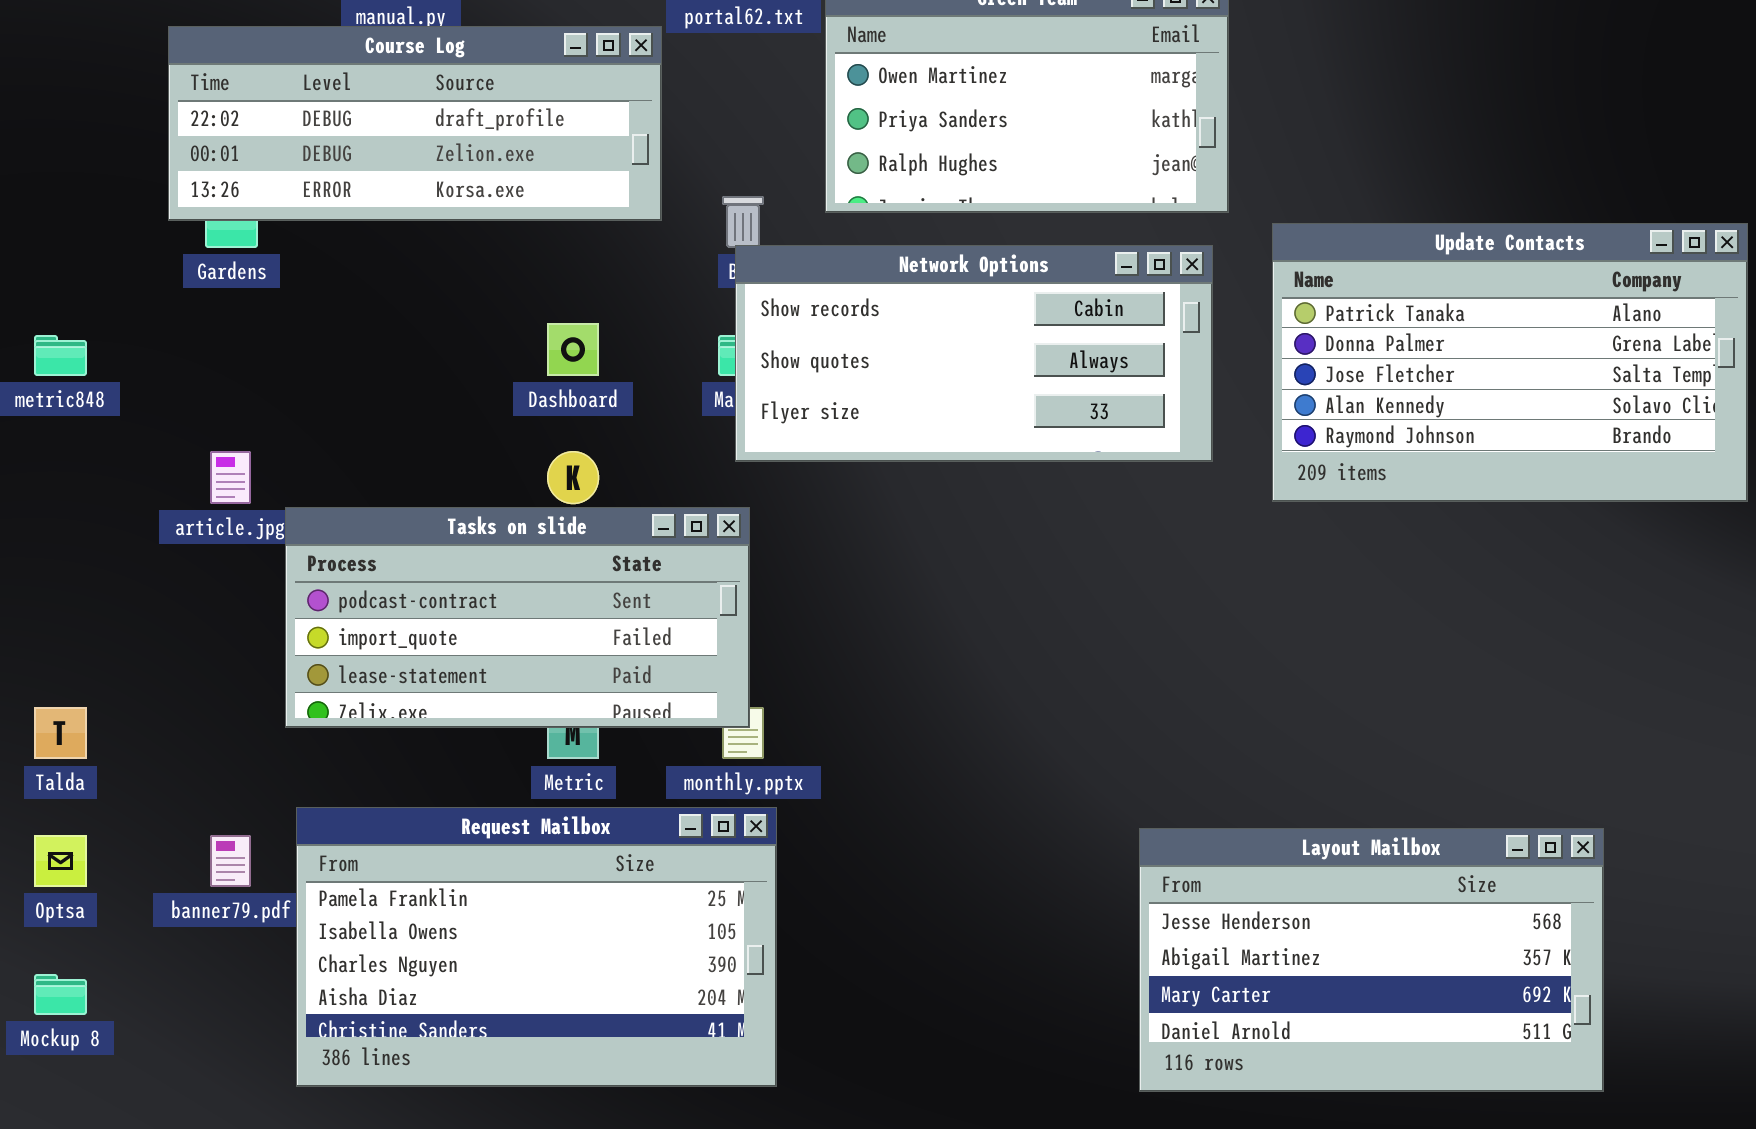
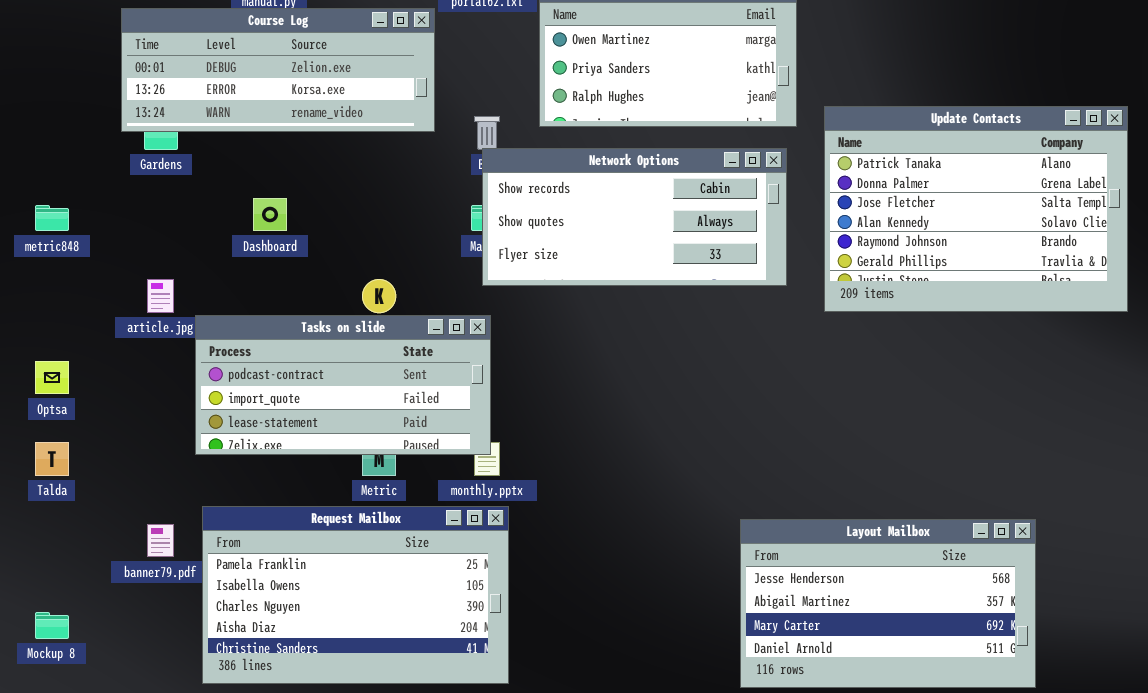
Course Log: [168,26,662,221] -> [121,8,435,132], scrolled down 1 row
Update Contacts: [1272,223,1748,502] -> [824,106,1128,312], resized
Dashboard: [547,323,599,376] -> [253,198,287,231], moved
Optsa: [34,835,87,887] -> [35,361,69,394], moved

